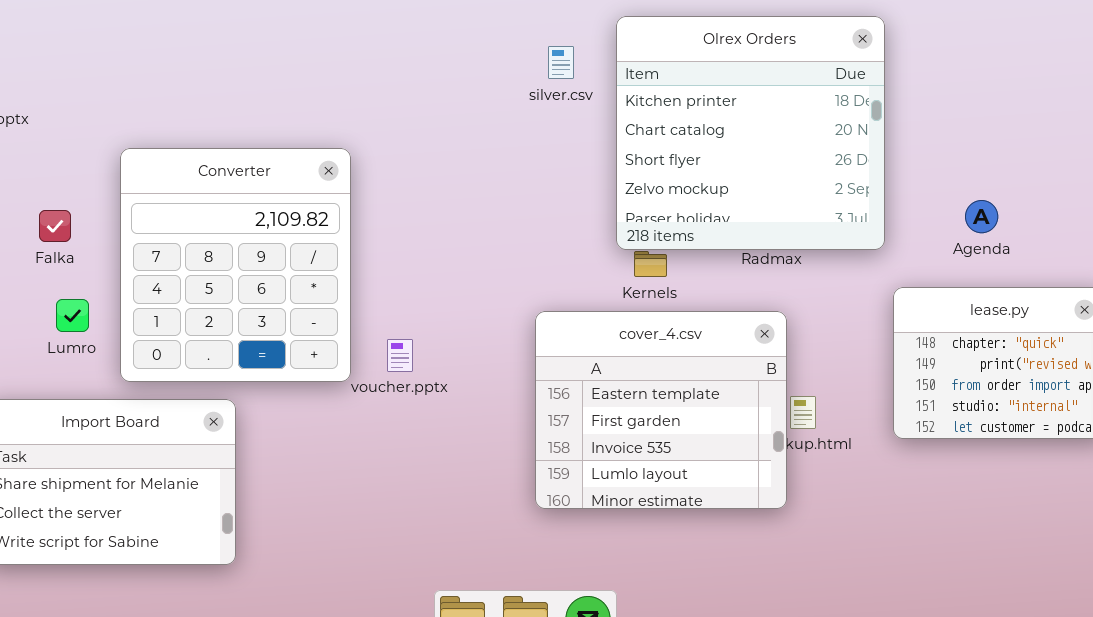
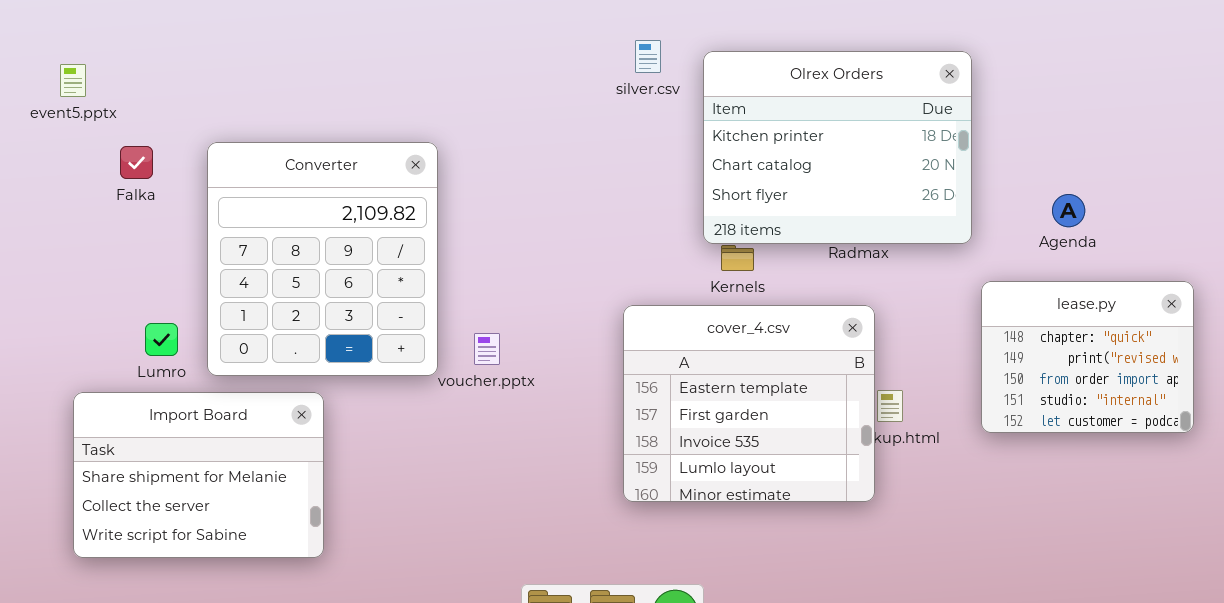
Olrex Orders: [616,16,885,250] -> [703,51,972,244], resized
Falka: [39,210,71,242] -> [120,146,153,179], moved
Lumro: [56,299,89,332] -> [145,323,178,356], moved

